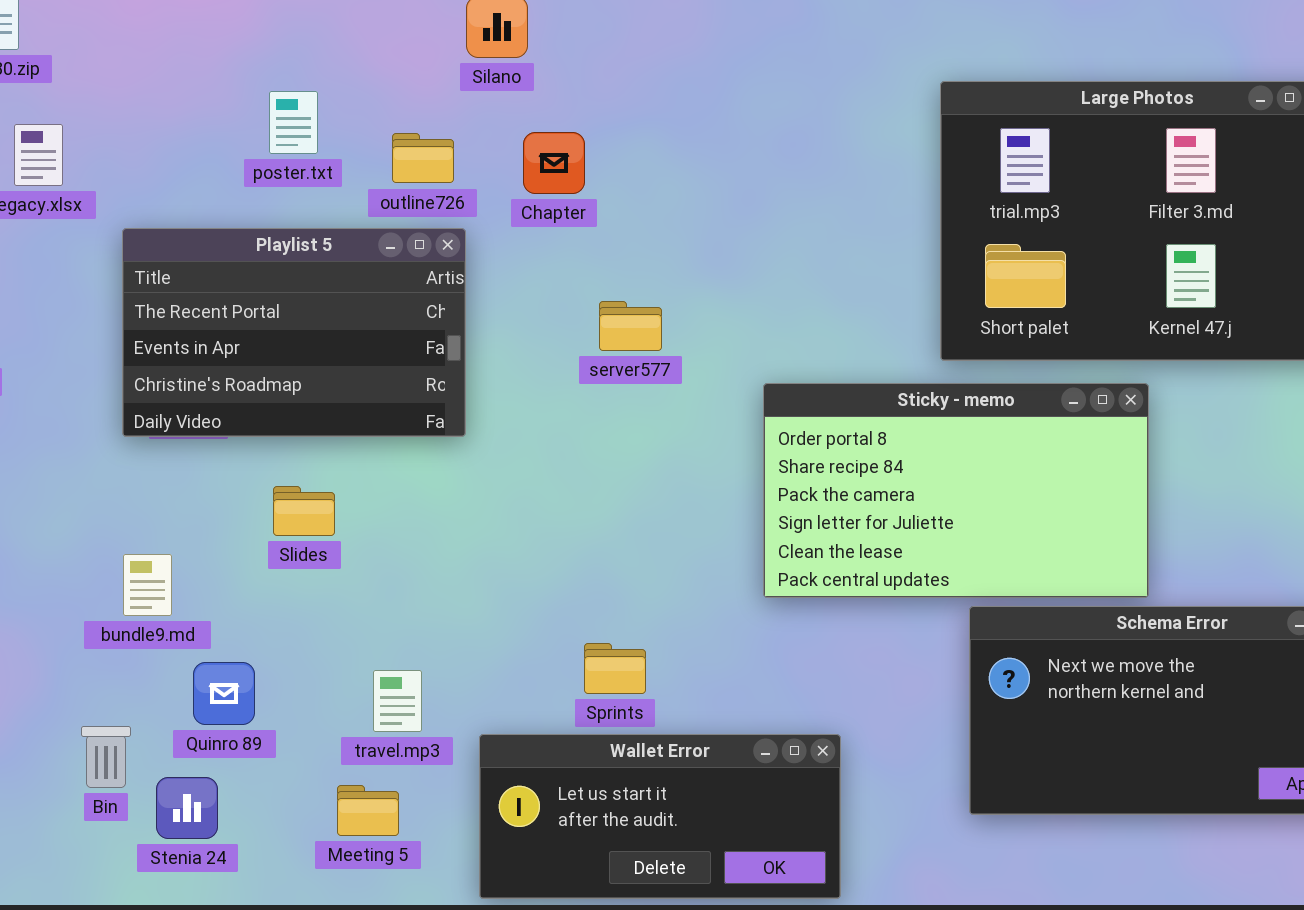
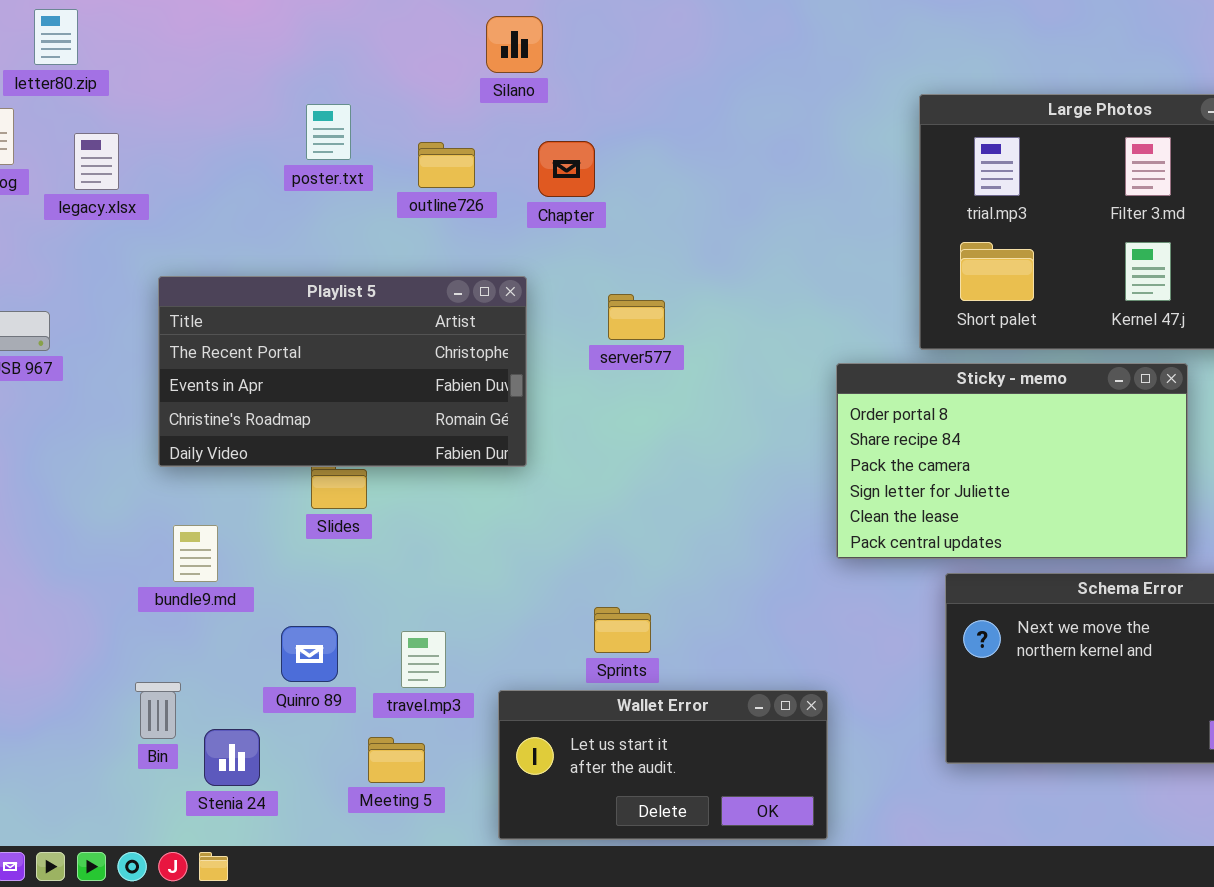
Playlist 5: [122,228,466,437] -> [158,276,527,467], moved, resized
Sticky - memo: [763,383,1149,598] -> [836,363,1188,559], moved
Quinro 89: [193,662,255,725] -> [281,626,338,682], moved

